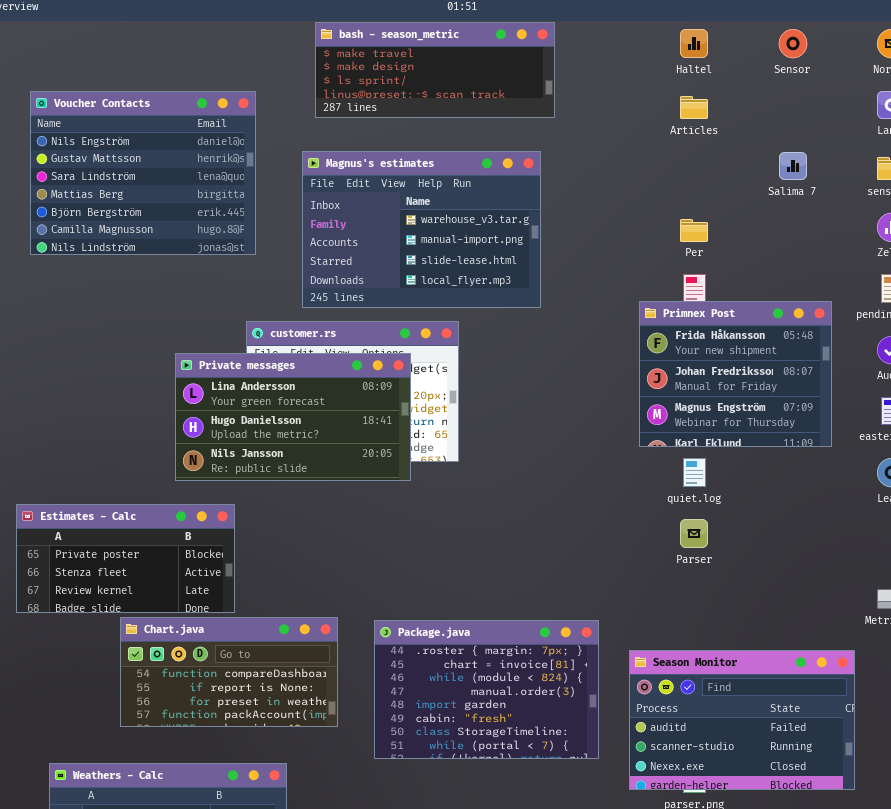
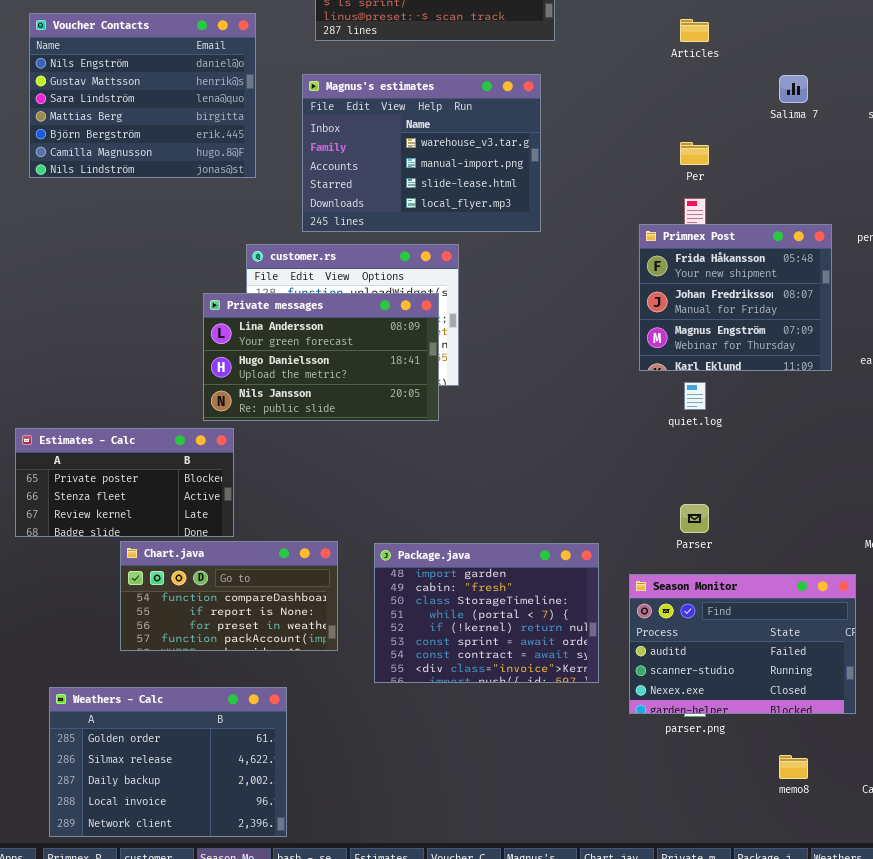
Private messages: [175,353,411,481] -> [203,293,439,421], moved
Parser: [680,519,708,548] -> [680,504,709,533], moved
Package.java: [374,620,599,759] -> [374,543,599,683], scrolled down 4 rows

